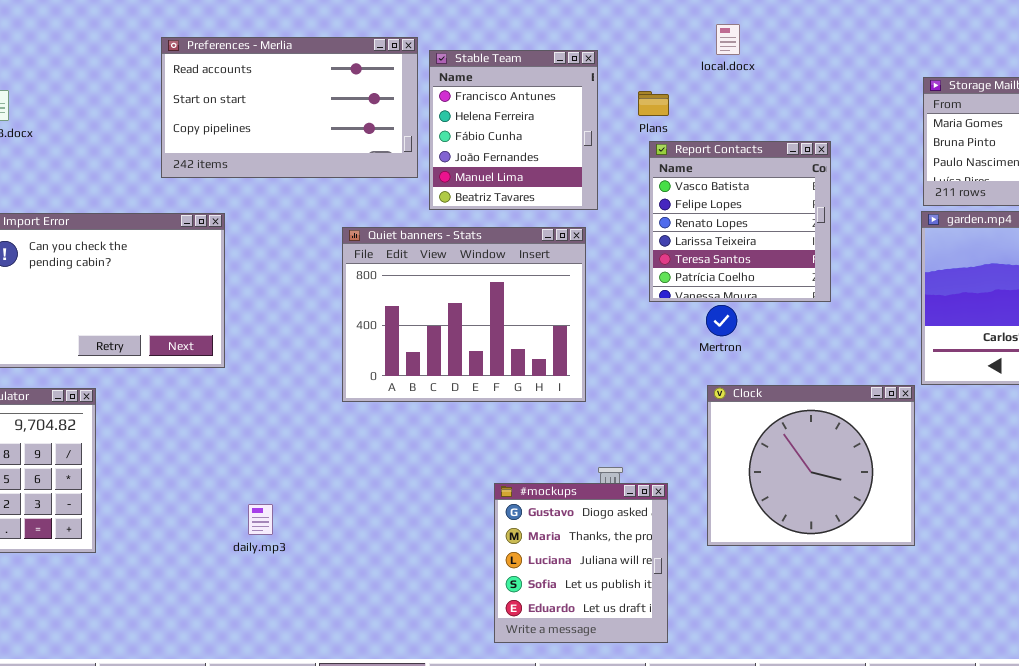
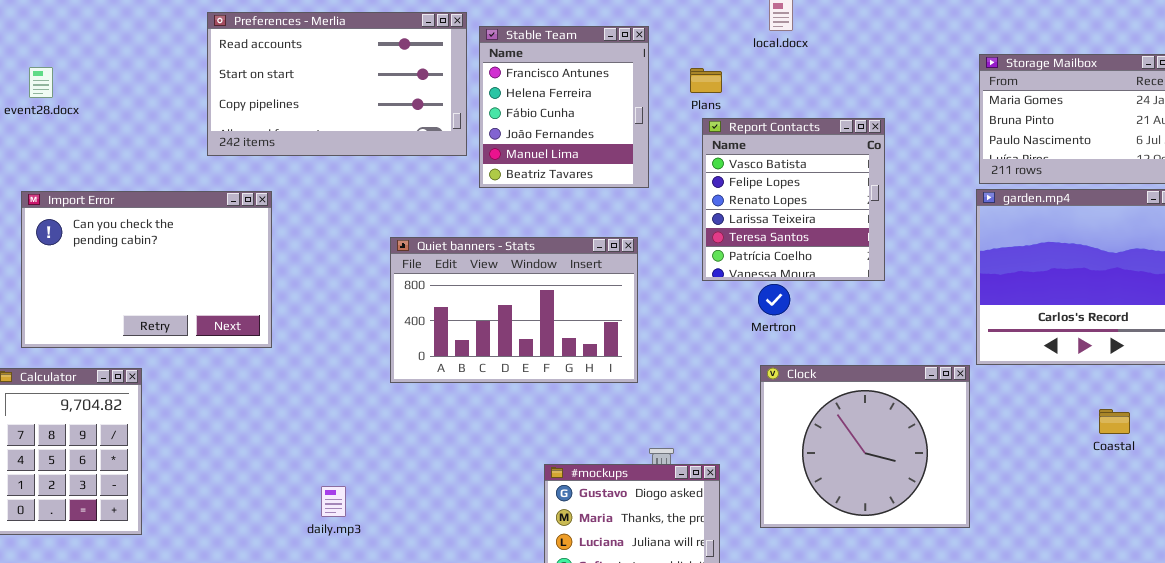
Quiet banners - Stats: [342,227,586,402] -> [390,237,638,383], resized
daily.mp3: [248,504,273,535] -> [321,486,346,517], moved

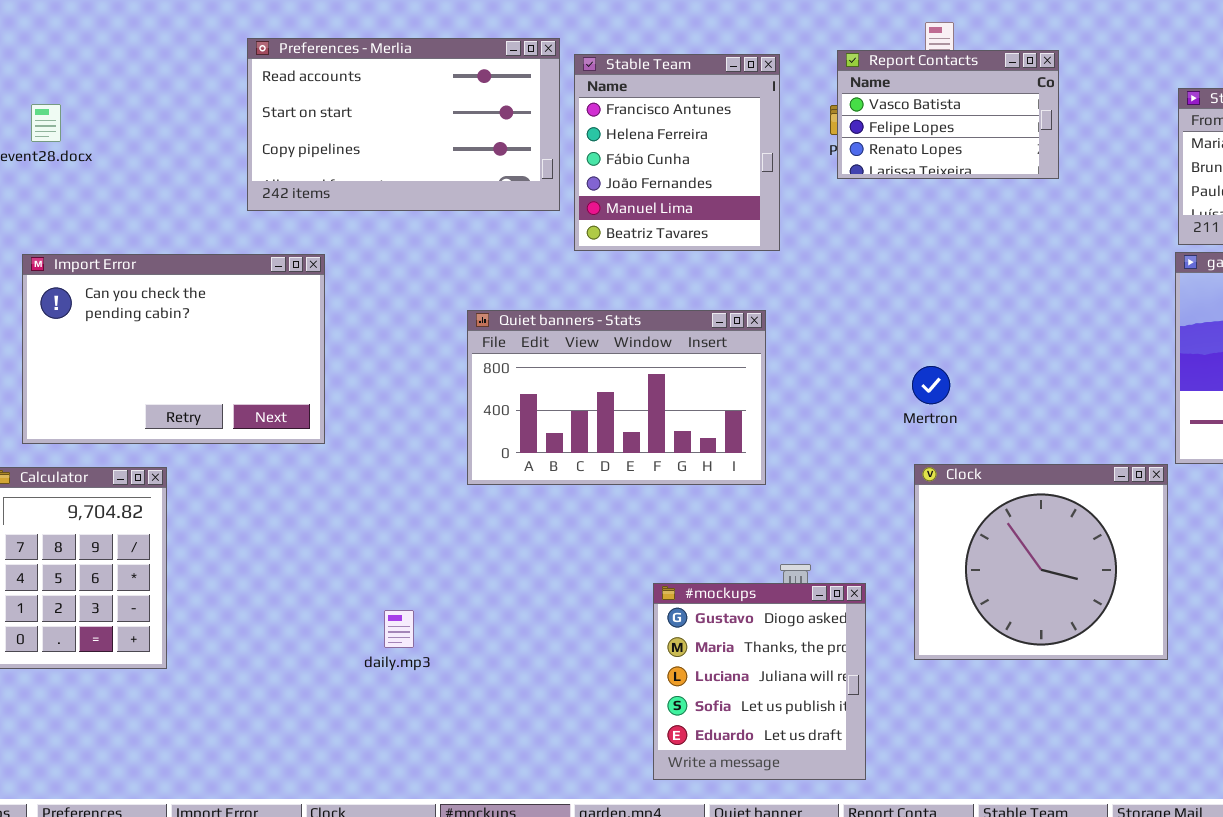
Report Contacts: [702,118,885,281] -> [837,50,1059,179], moved, resized

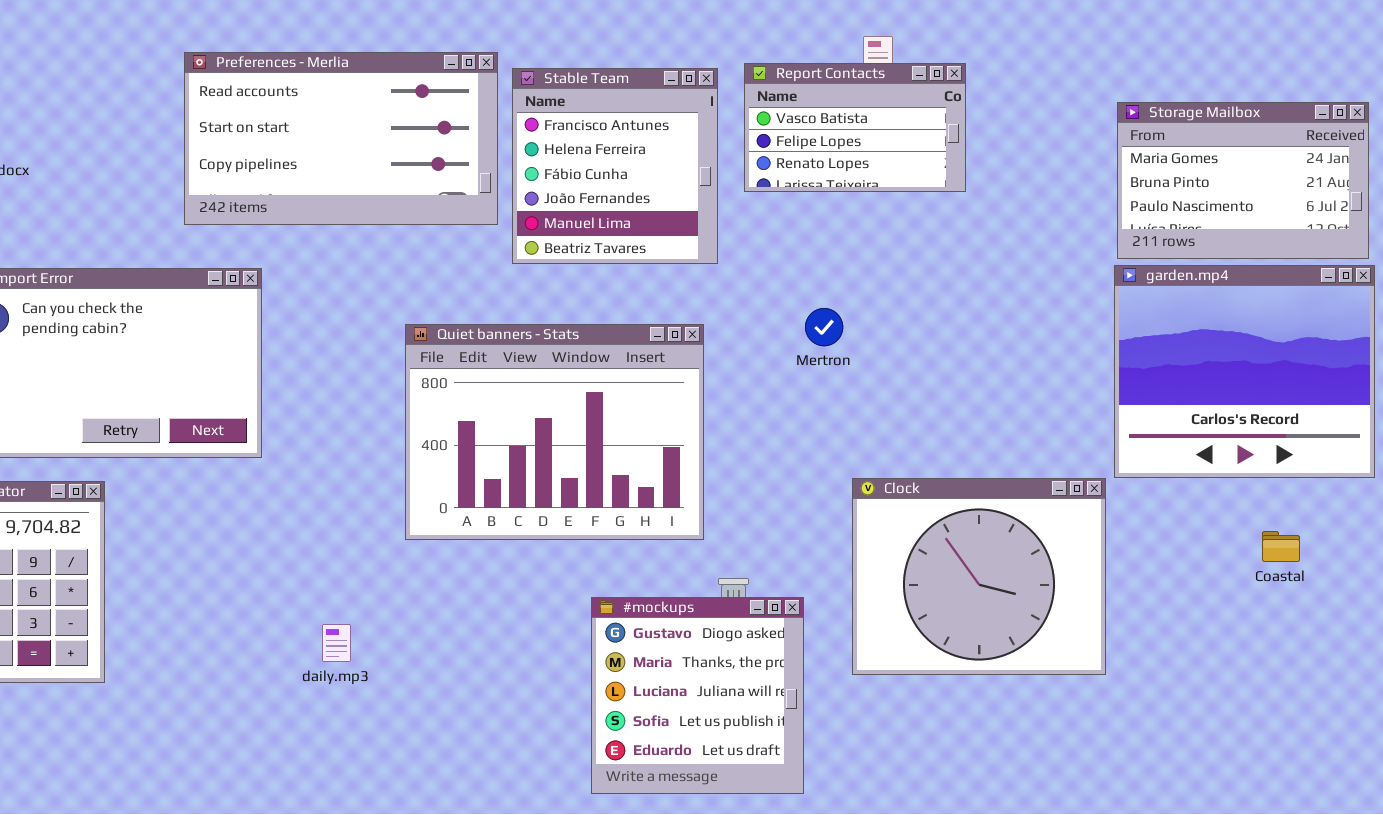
Report Contacts: [837,50,1059,179] -> [744,63,966,192], moved
Quiet banners - Stats: [467,310,766,485] -> [405,324,704,540], resized
Mertron: [912,366,950,404] -> [805,308,843,346], moved

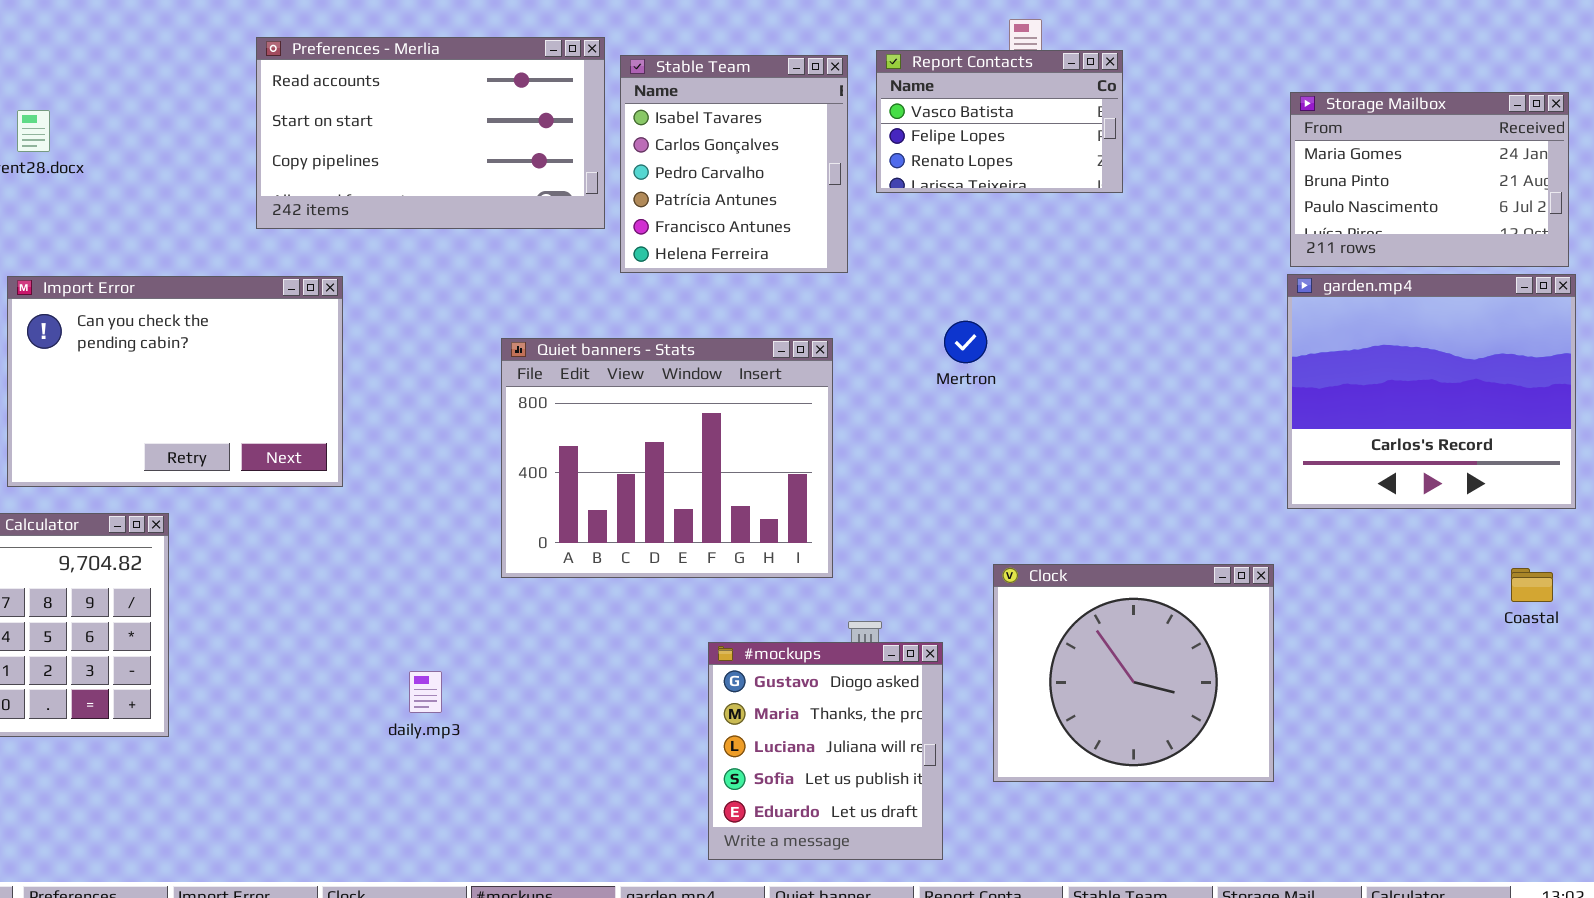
Stable Team: [512,68,718,264] -> [620,55,848,273], scrolled up 4 rows
Clock: [852,478,1106,675] -> [993,564,1274,782], moved
Coastal: [1262,531,1300,562] -> [1511,568,1553,602], moved

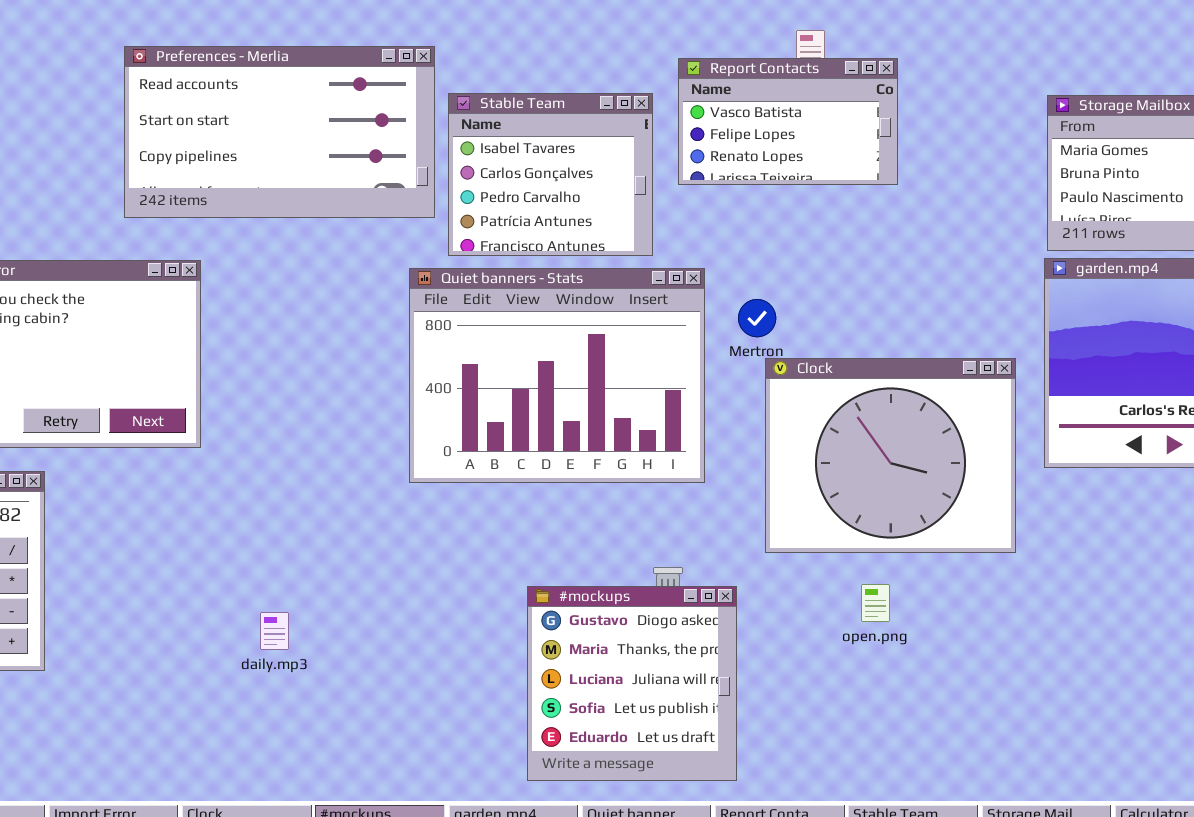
Stable Team: [620,55,848,273] -> [448,93,653,256], resized
Quiet banners - Stats: [501,338,833,578] -> [409,268,705,483], moved
Clock: [993,564,1274,782] -> [765,358,1016,553], moved

